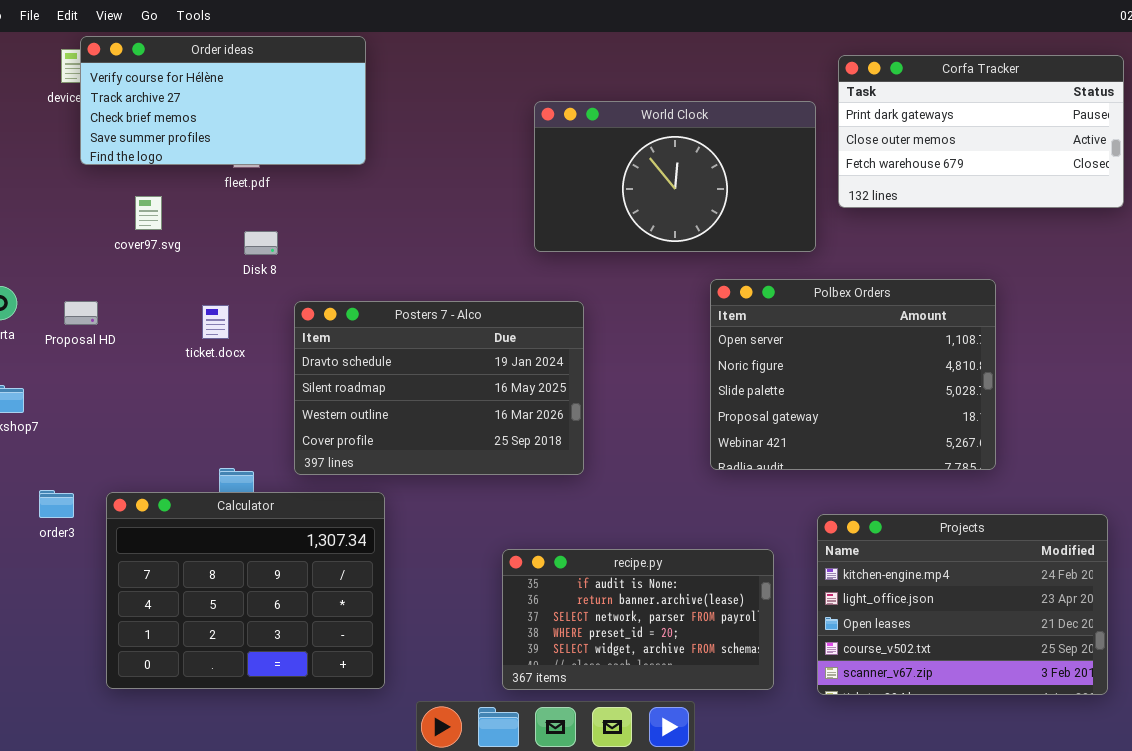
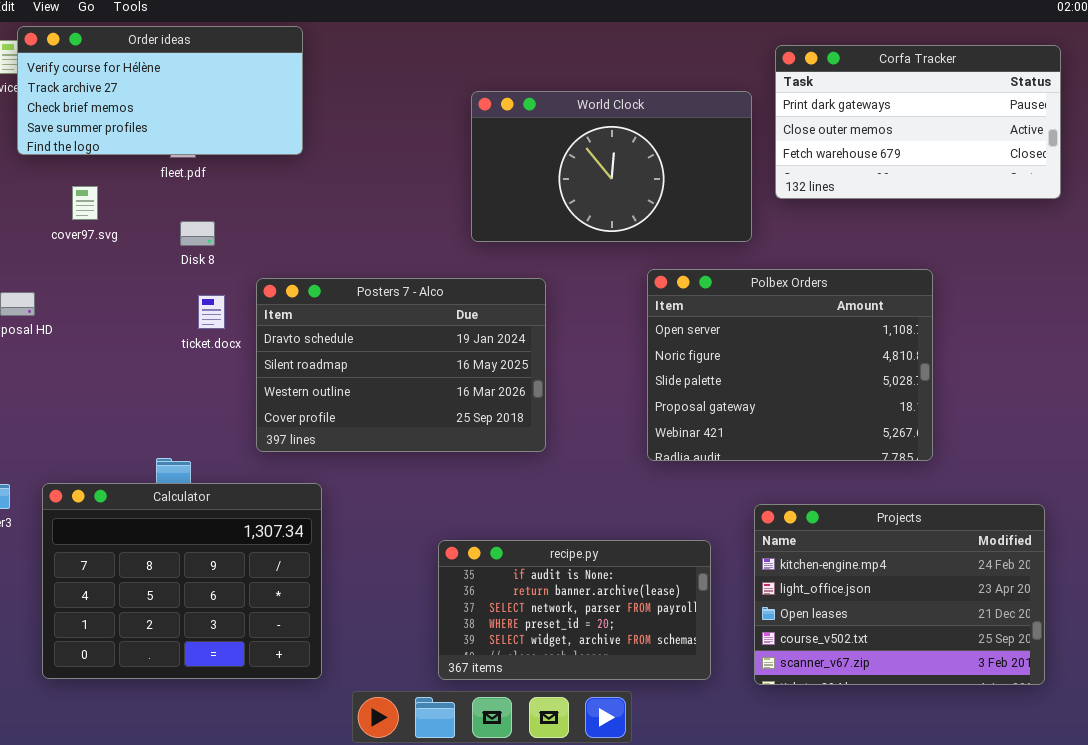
Posters 7 - Alco: [294,301,584,475] -> [256,278,546,452], moved
ticket.docx: [202,305,229,339] -> [198,295,225,329], moved

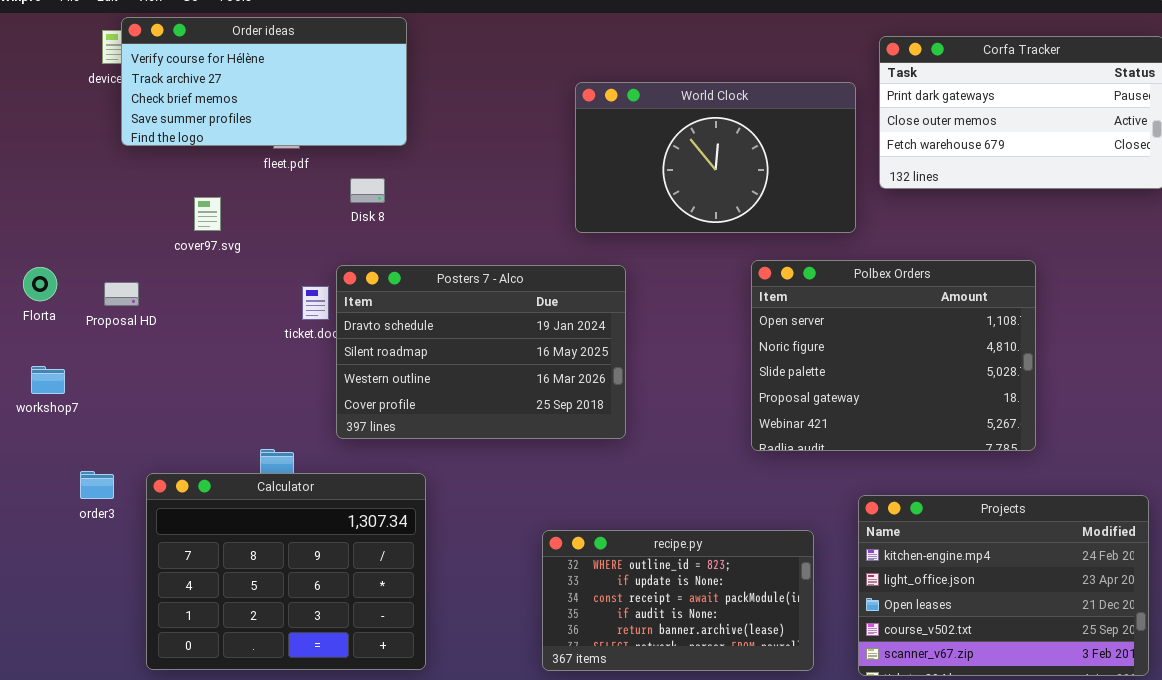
cover97.svg: [72,186,98,220] -> [194,197,221,231], moved
Disk 8: [180,221,215,246] -> [350,178,385,203], moved
Posters 7 - Alco: [256,278,546,452] -> [336,265,626,439], moved
recipe.py: [438,540,711,680] -> [542,530,814,671], scrolled up 3 rows

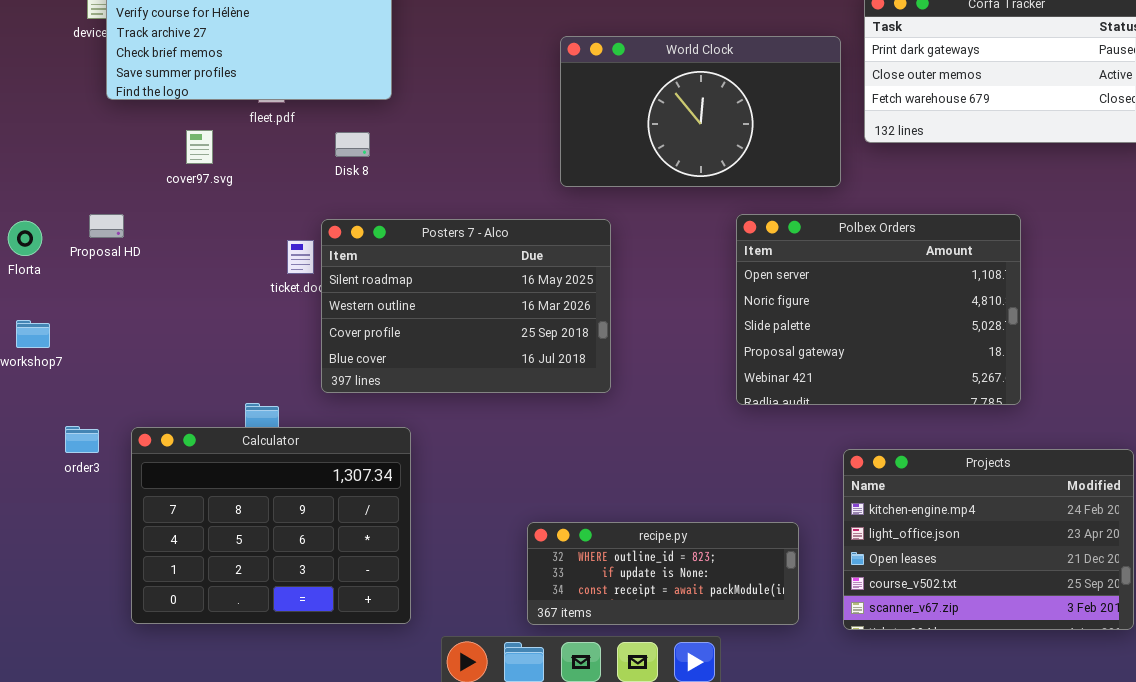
cover97.svg: [194,197,221,231] -> [186,130,213,164], moved
Posters 7 - Alco: [336,265,626,439] -> [321,219,611,393], scrolled down 1 row
Proposal HD: [104,282,139,306] -> [89,214,124,238], moved
recipe.py: [542,530,814,671] -> [527,522,799,625], resized

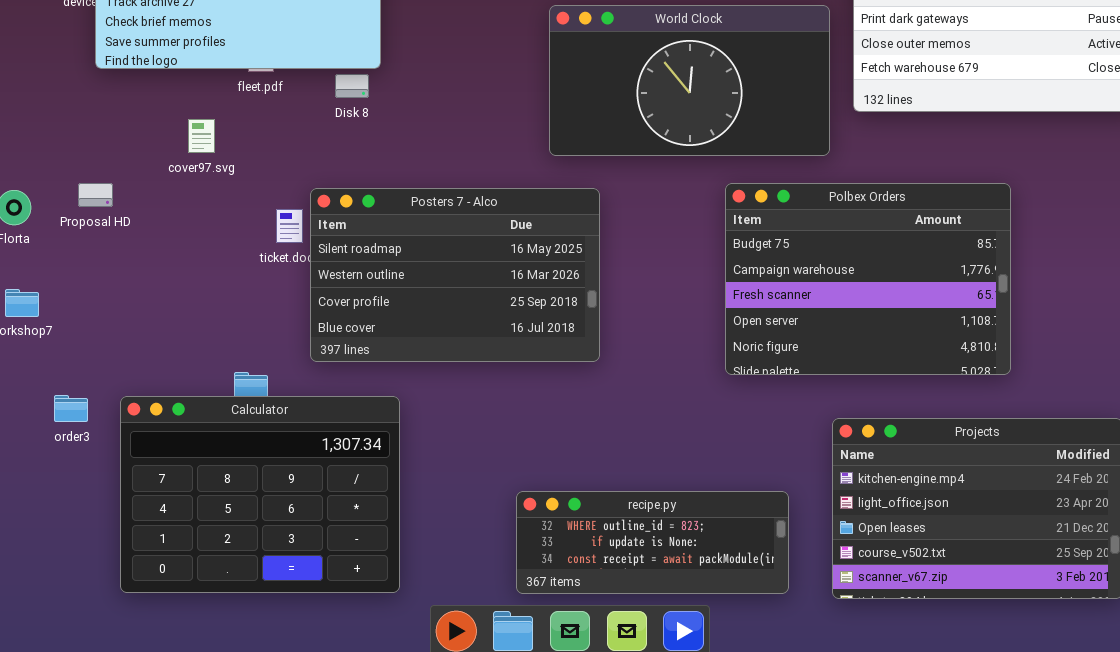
cover97.svg: [186,130,213,164] -> [188,119,215,153], moved
Disk 8: [335,132,370,157] -> [335,74,369,98], moved
Polbex Orders: [736,214,1021,405] -> [725,183,1011,375], scrolled up 3 rows

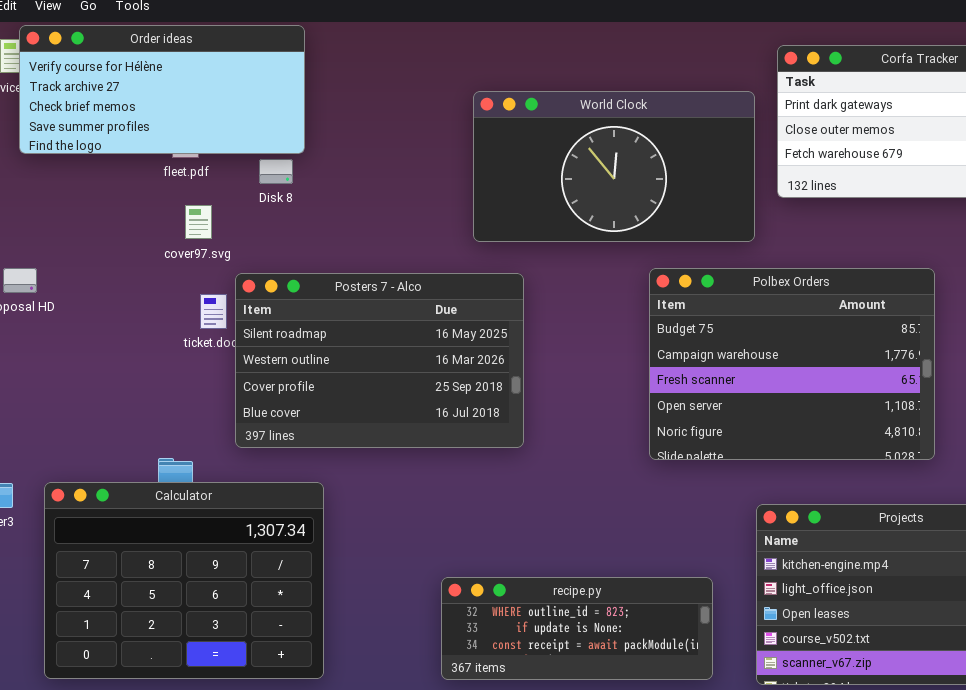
cover97.svg: [188,119,215,153] -> [185,205,212,239], moved

